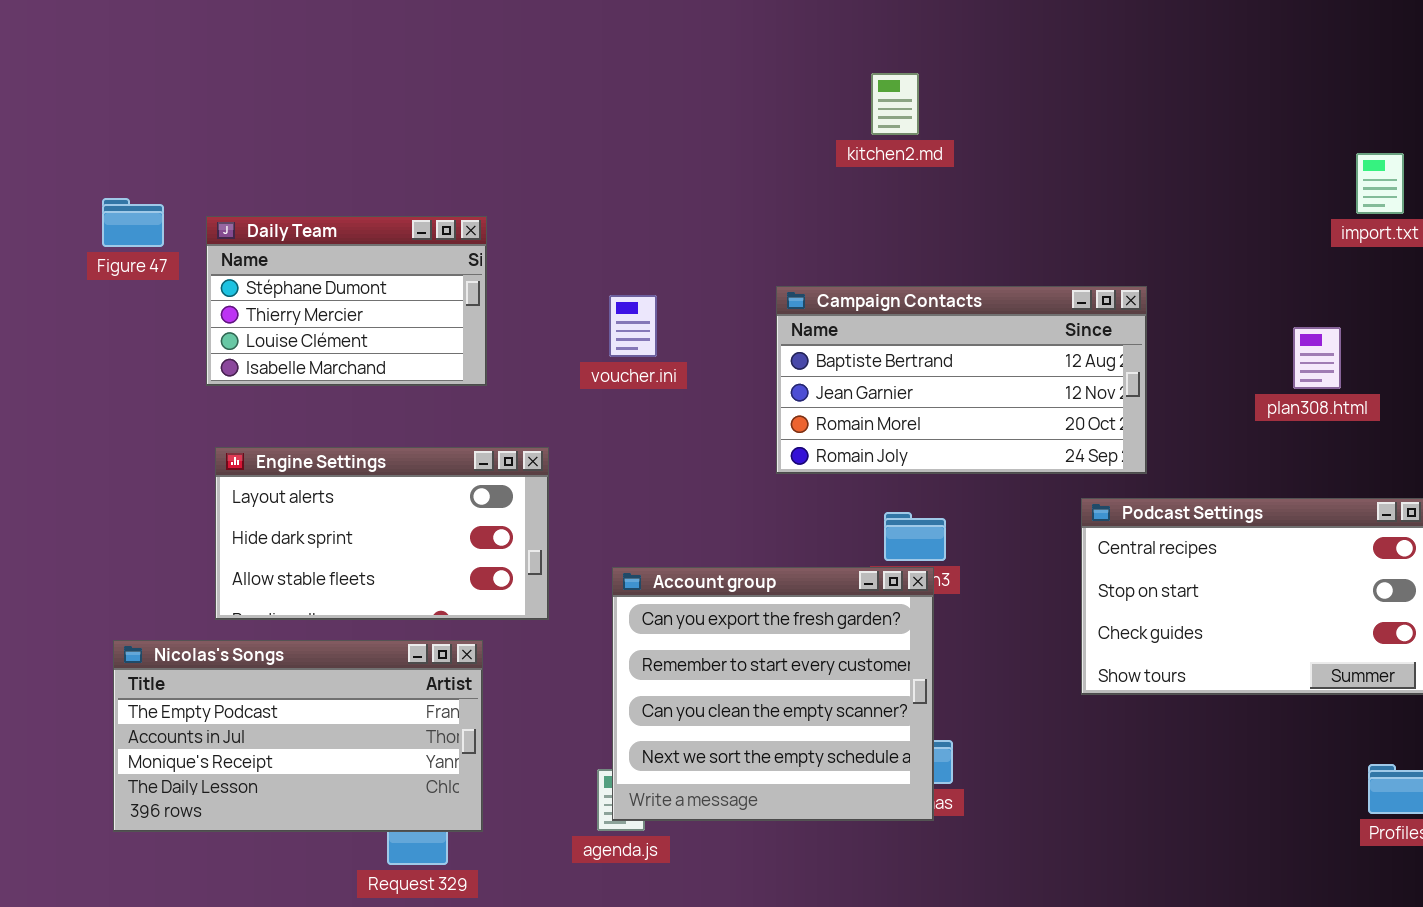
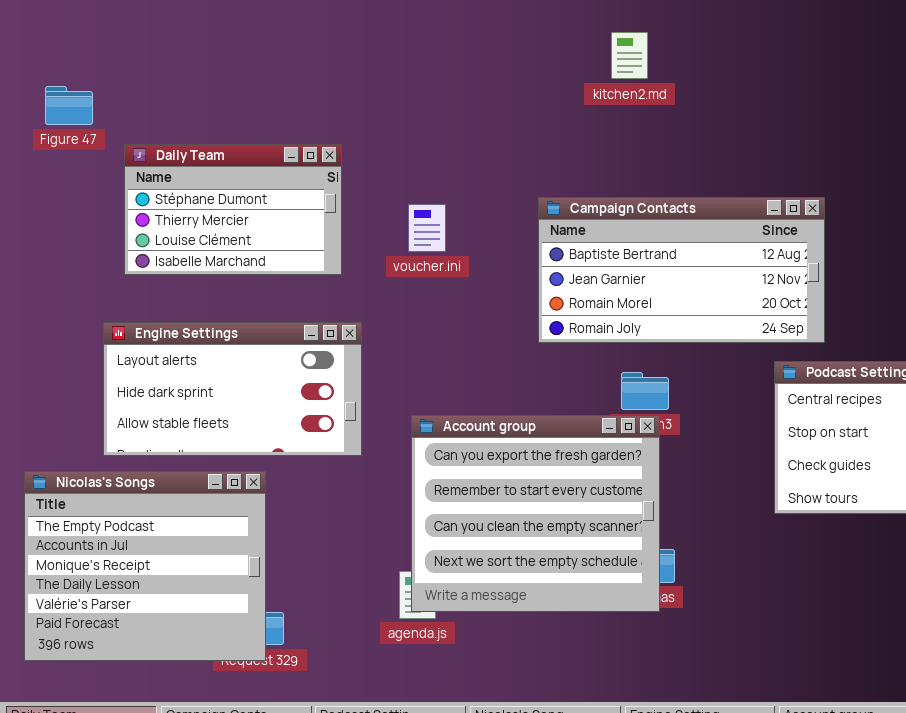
Figure 47: [102,198,164,247] -> [45,86,93,125], moved
Daily Team: [206,216,487,386] -> [124,144,342,275], moved
Nicolas's Songs: [113,640,483,832] -> [24,471,266,661], resized

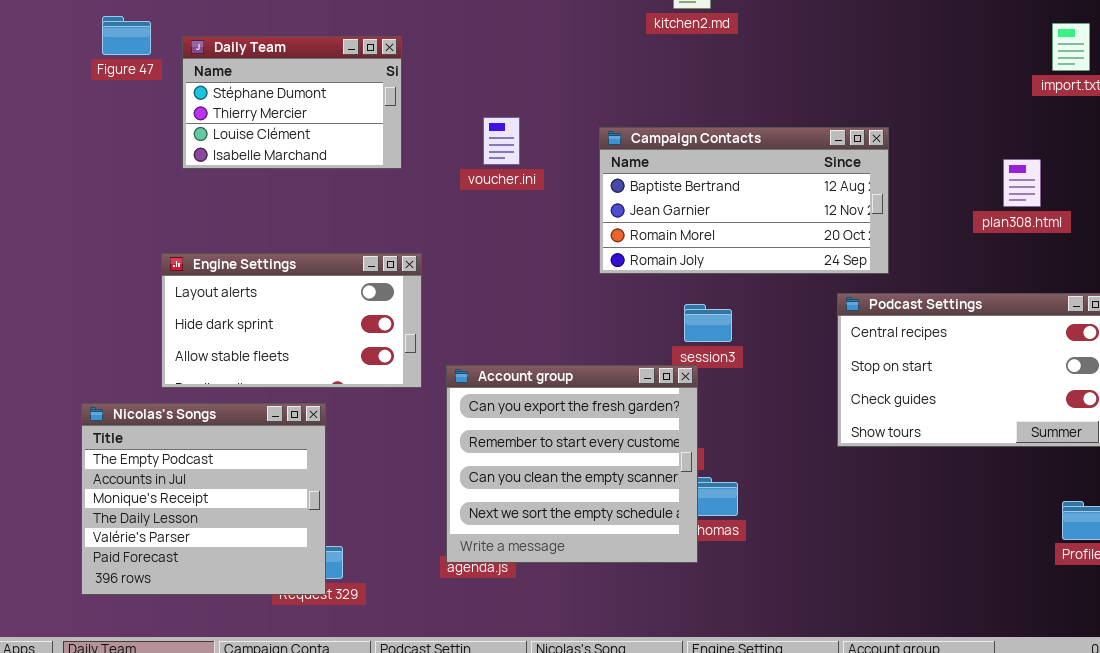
Daily Team: [124,144,342,275] -> [182,36,402,169], moved
voucher.ini: [408,204,446,252] -> [483,117,520,165], moved
Account group: [411,415,660,612] -> [446,365,698,563], moved

